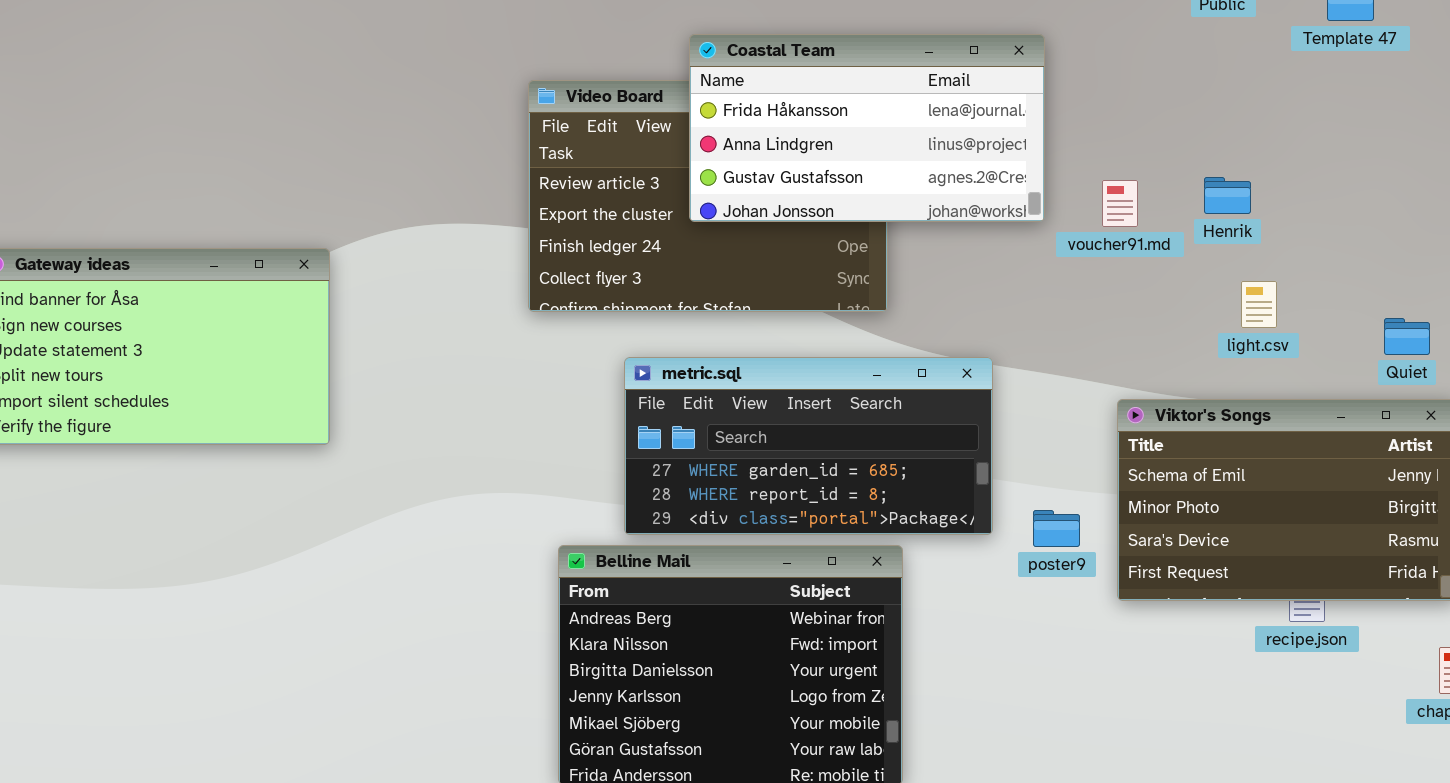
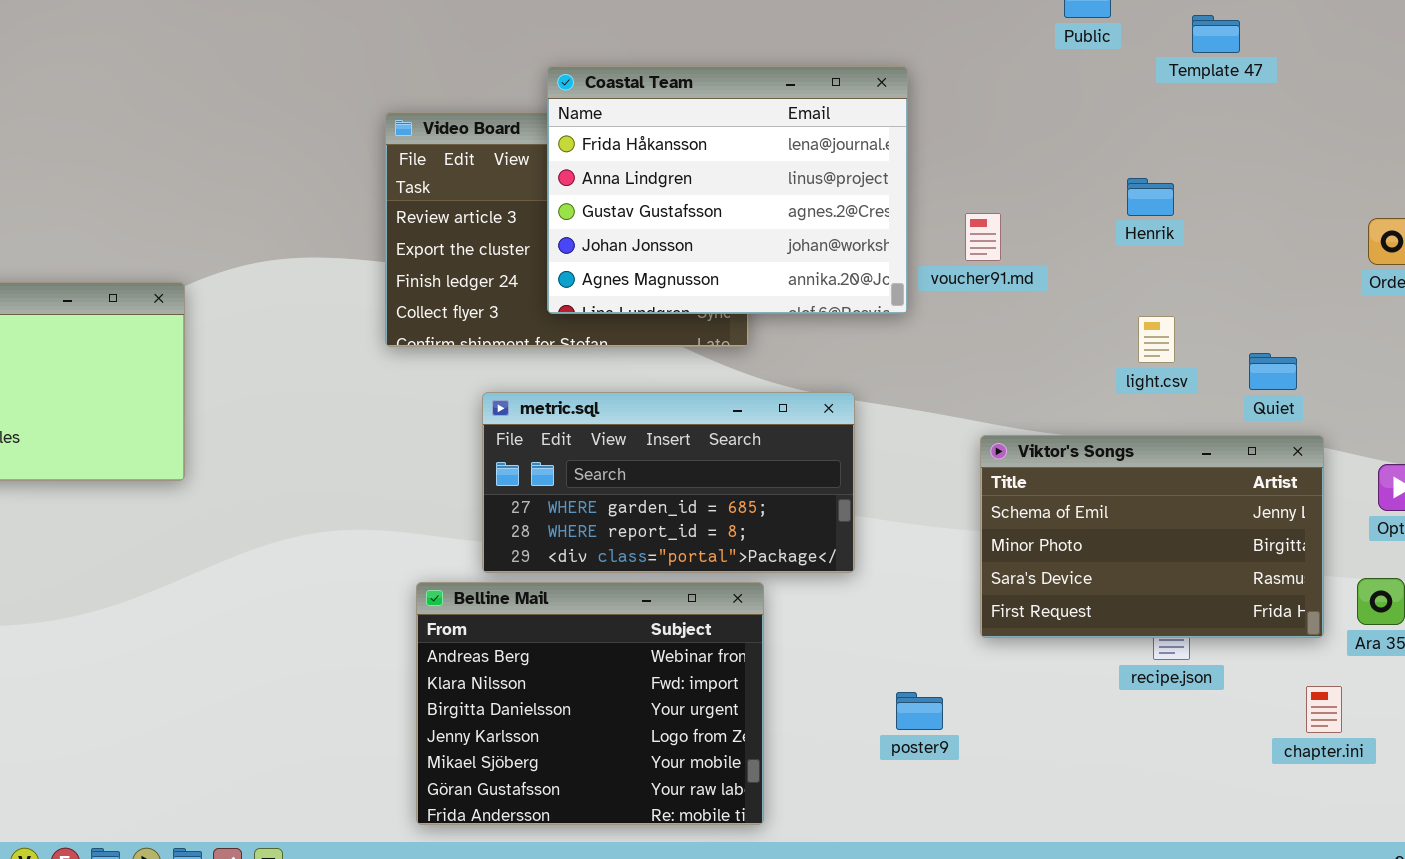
Coastal Team: [689,34,1045,222] -> [547,66,908,314], resized
Henrik: [1204,177,1251,214] -> [1127,178,1174,216], moved
light.csv: [1241,281,1277,328] -> [1138,316,1175,363], moved
poster9: [1033,510,1080,547] -> [896,692,943,730], moved

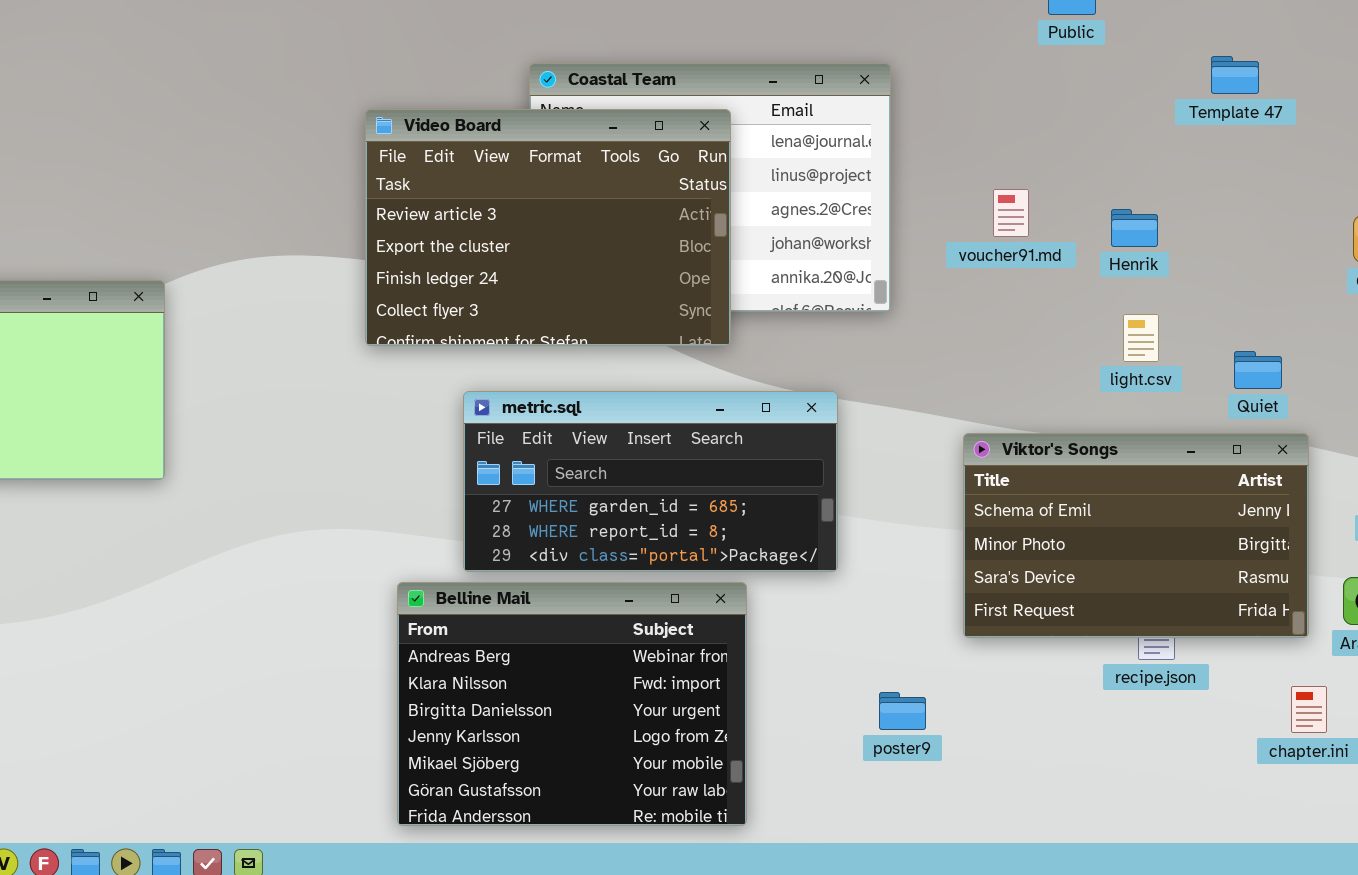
Template 47: [1192,15,1240,53] -> [1211,56,1259,94], moved
Video Board: [385,112,749,347] -> [365,109,731,346], raised
Henrik: [1127,178,1174,216] -> [1111,209,1158,247], moved
voucher91.md: [965,213,1001,261] -> [993,189,1029,237], moved

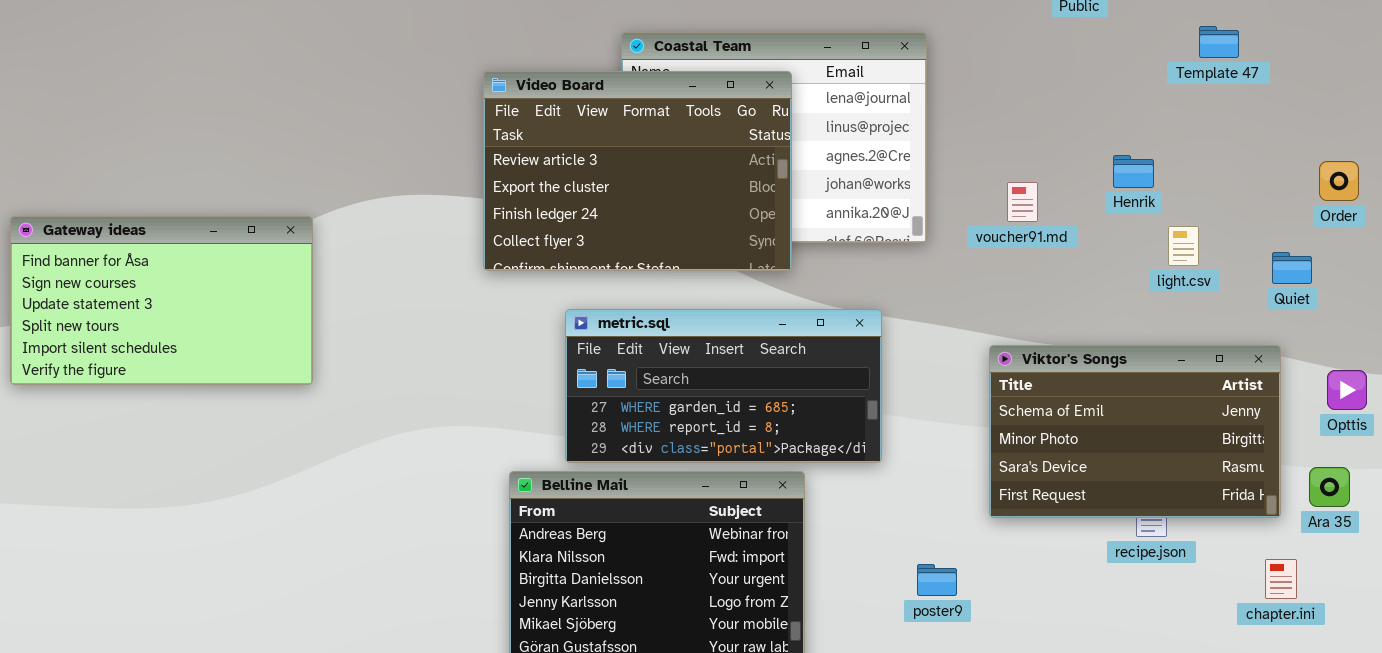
voucher91.md: [993,189,1029,237] -> [1007,182,1038,222], moved
light.csv: [1123,314,1159,362] -> [1168,226,1199,266], moved
Quiet: [1234,351,1282,389] -> [1272,252,1312,284], moved

